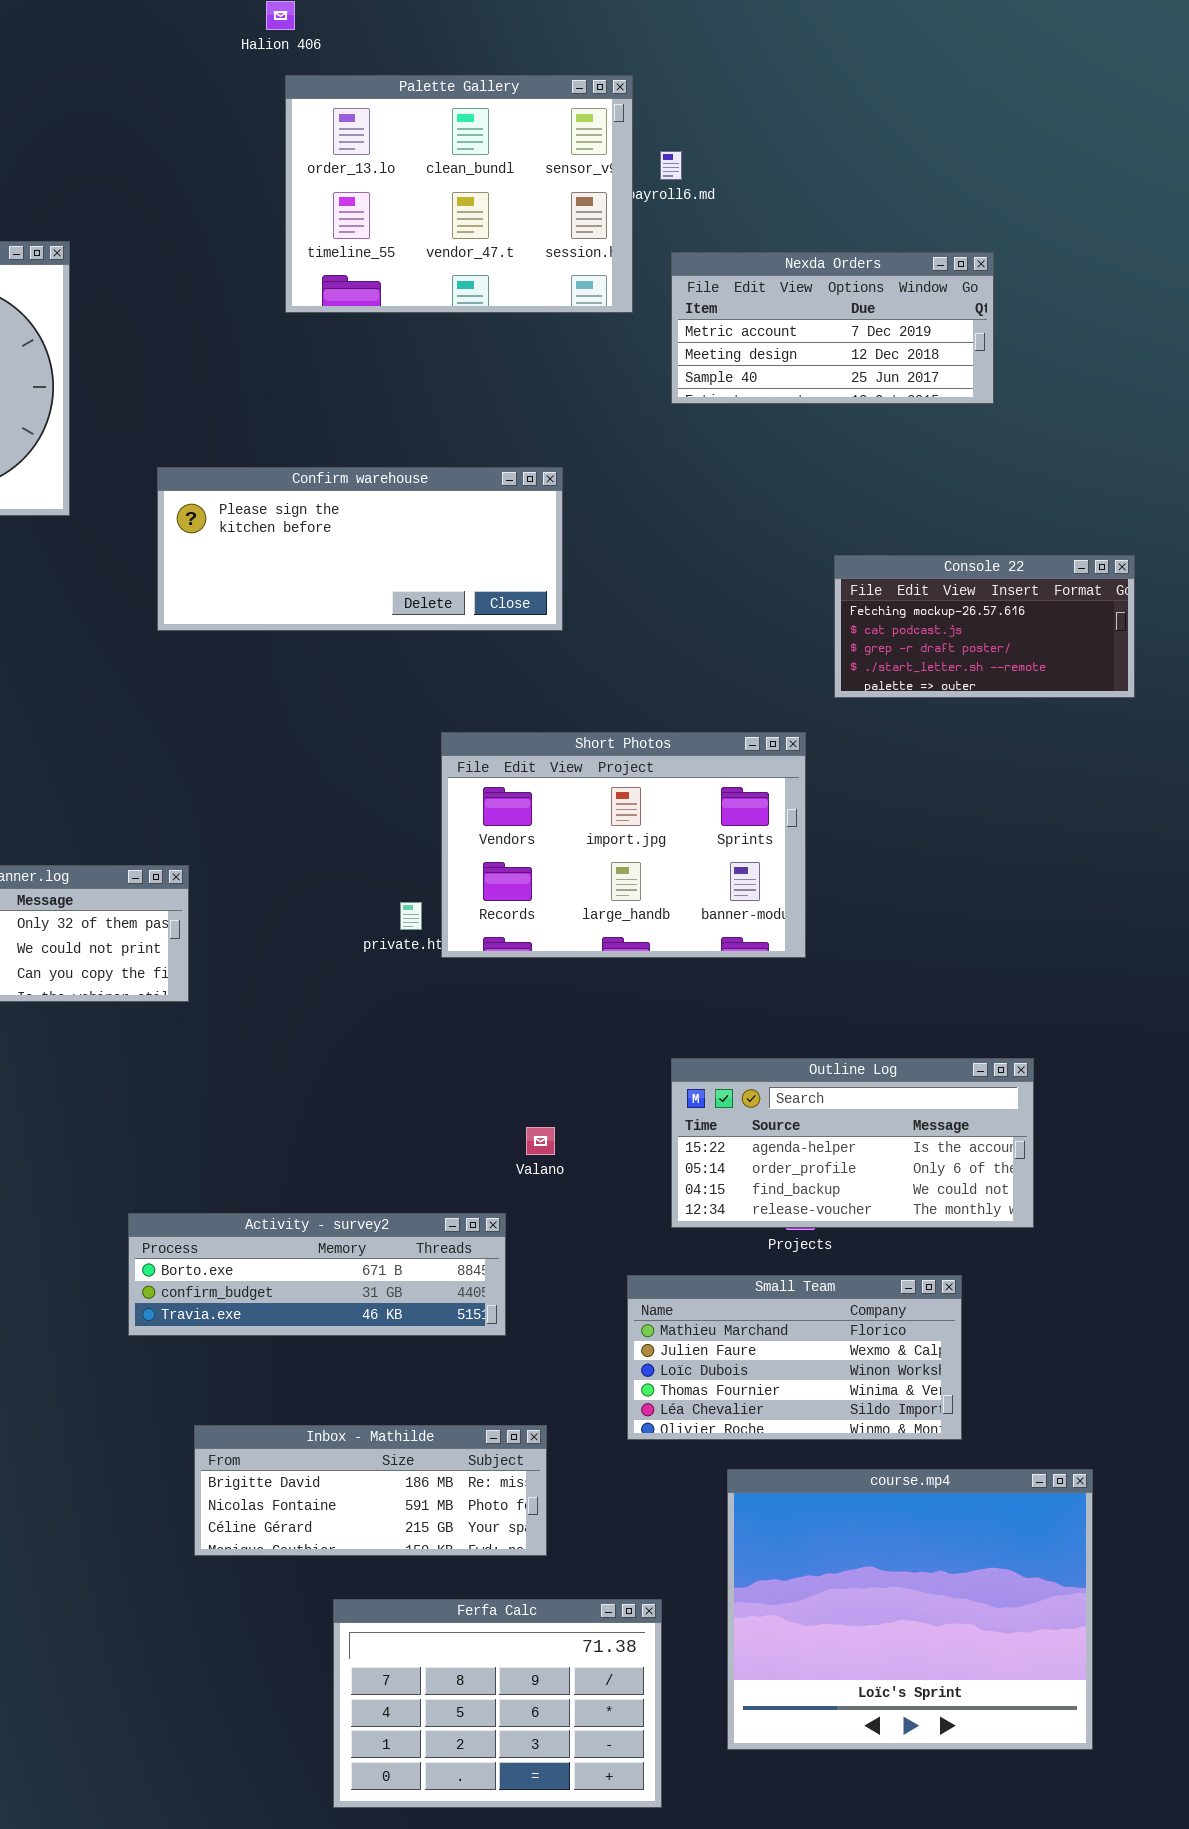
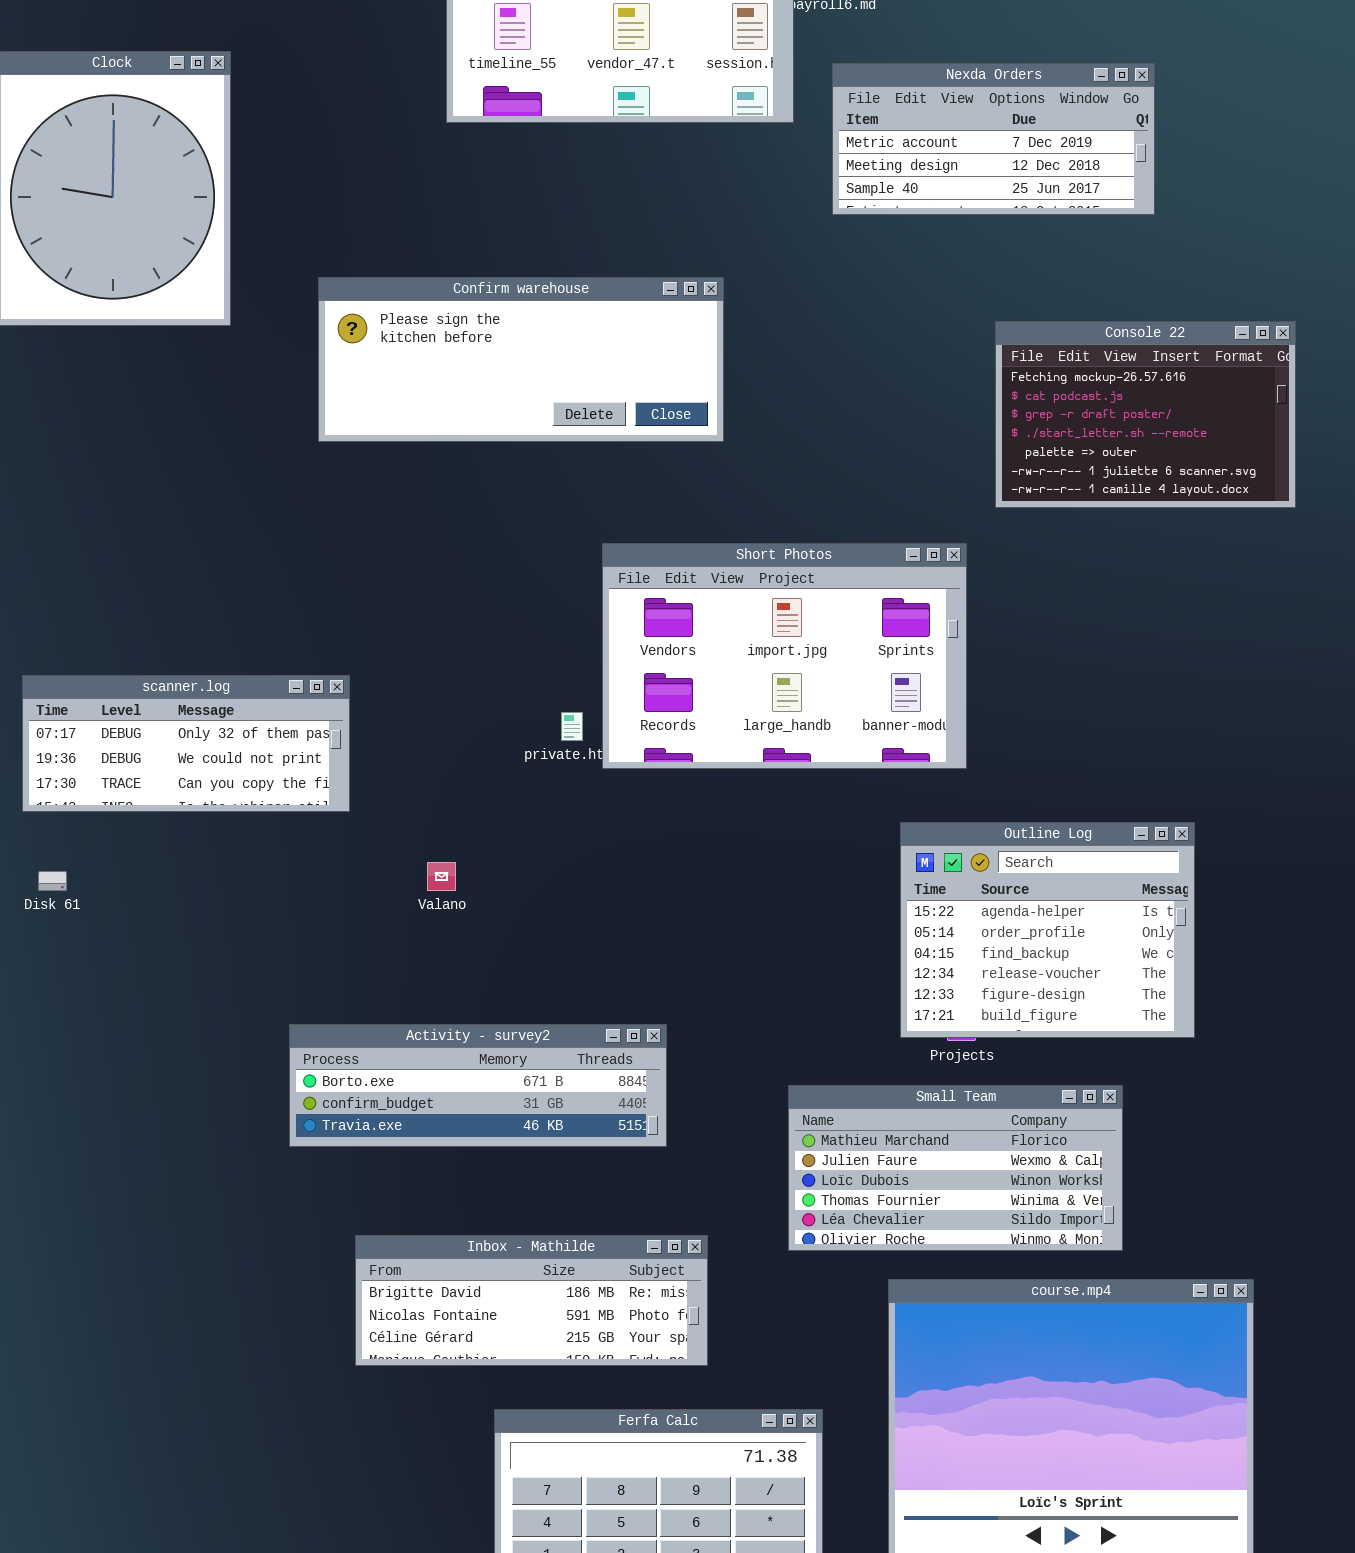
Console 22: [834,555,1135,698] -> [995,321,1296,508], resized
Outline Log: [671,1058,1034,1228] -> [900,822,1195,1038], resized
Valano: [526,1127,555,1155] -> [427,862,456,891], moved

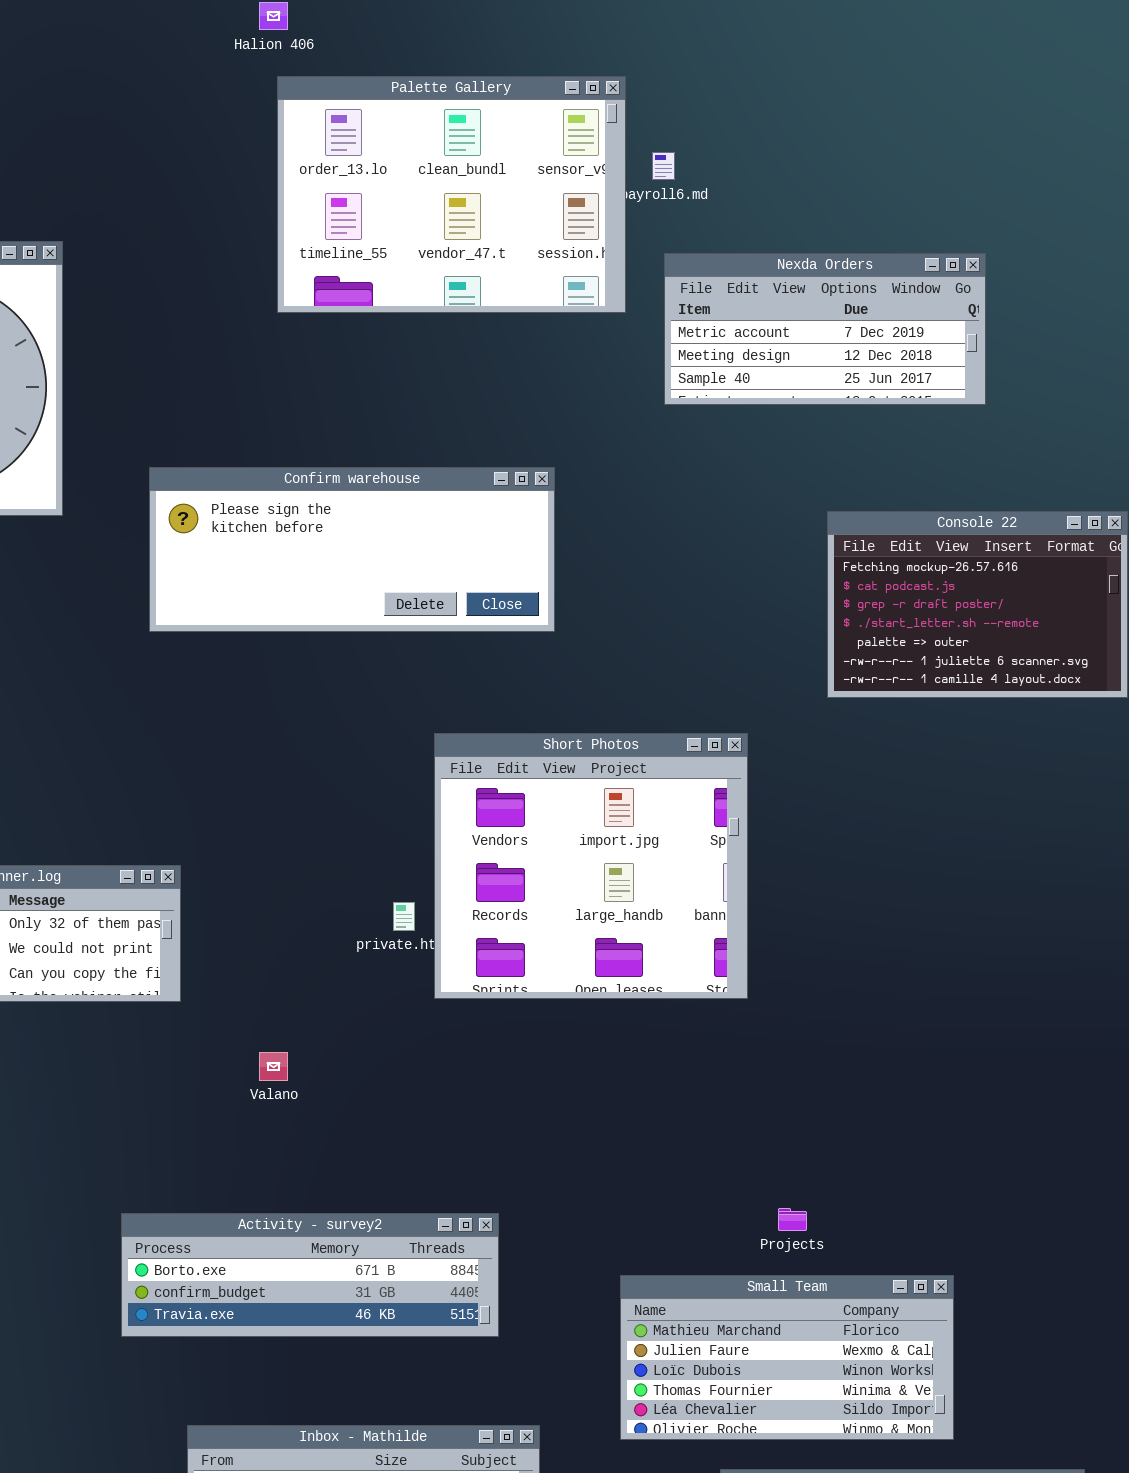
Short Photos: [602,543,967,769] -> [434,733,748,999], resized
Outline Log: [900,822,1195,1038] -> none, closed

